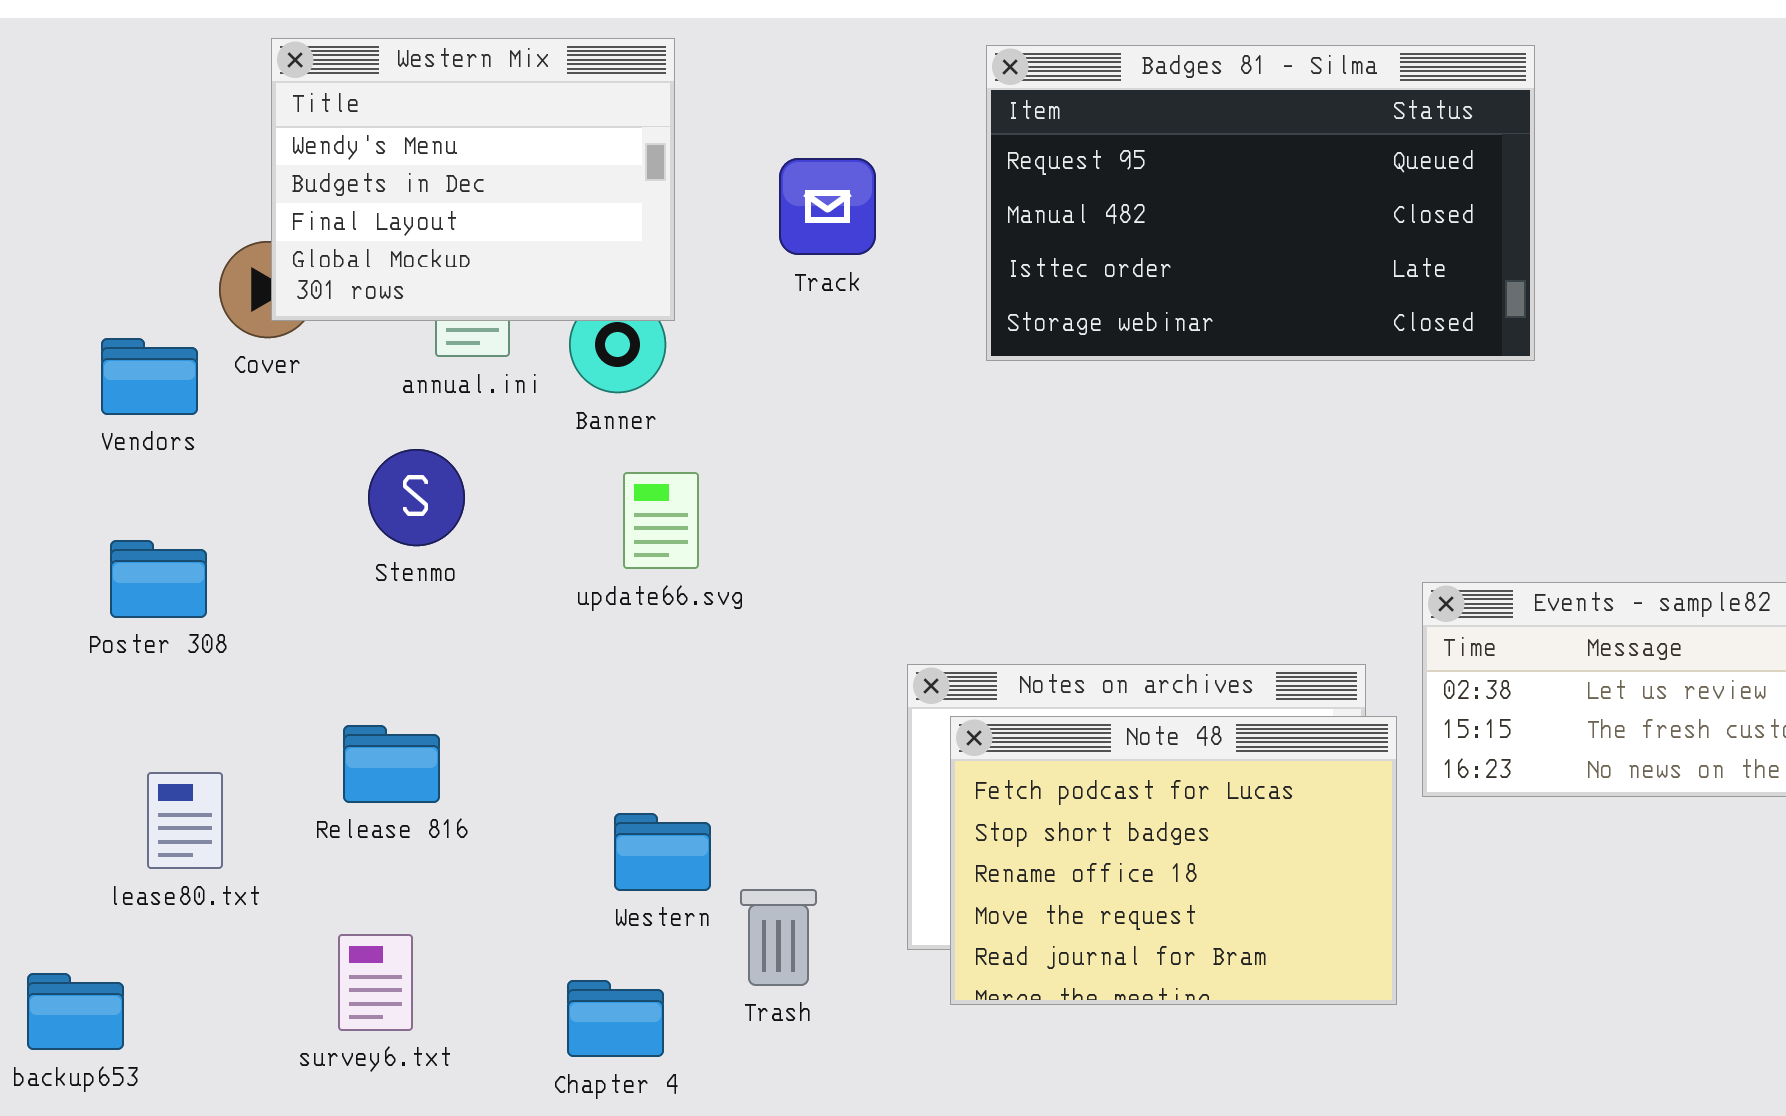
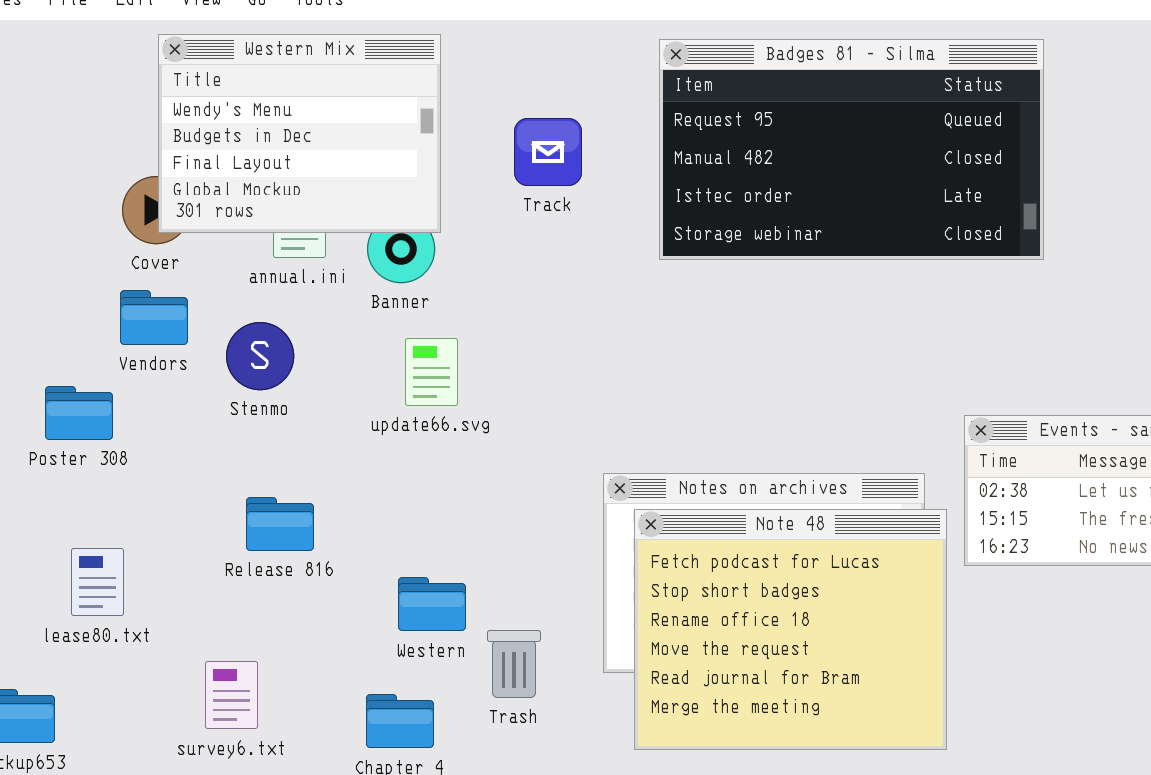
Vendors: [101,338,198,415] -> [120,290,188,345], moved
Note 48: [950,716,1397,1005] -> [634,509,947,750], resized
Release 816: [343,725,440,803] -> [246,497,314,551], moved

